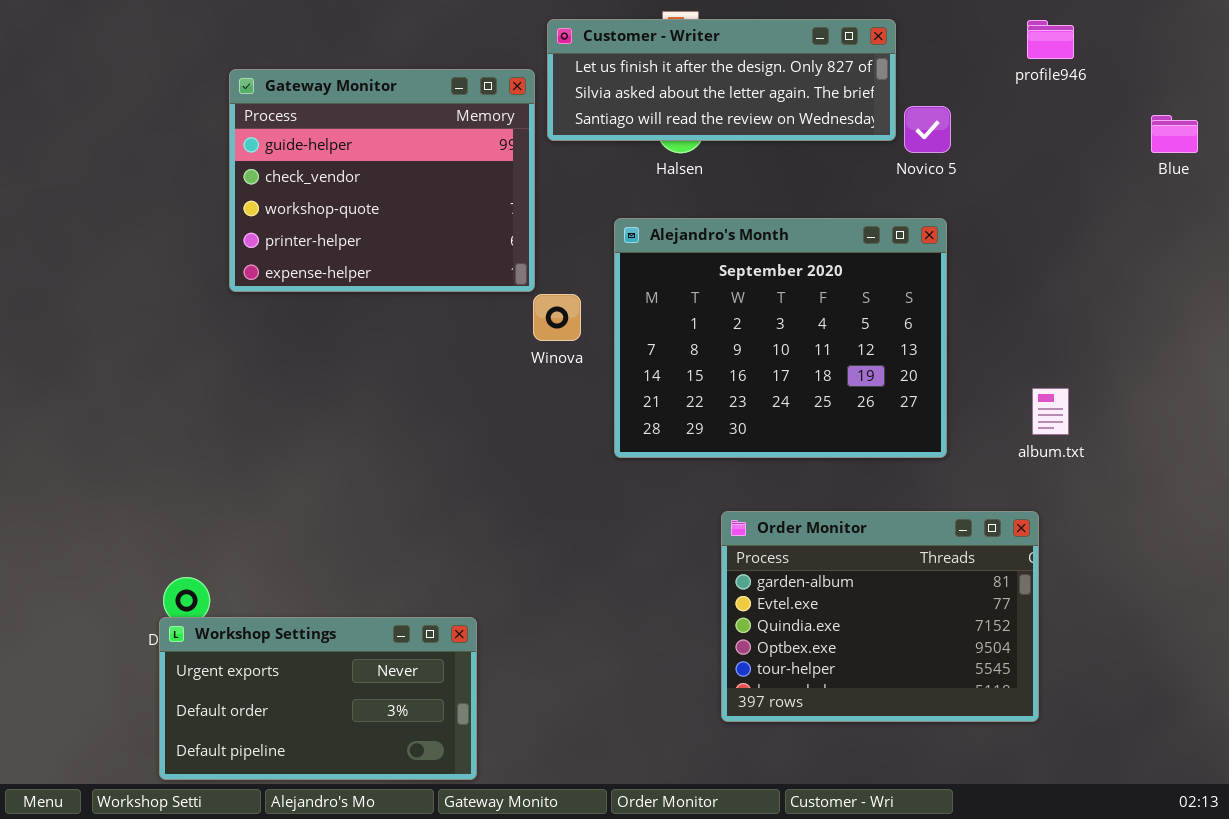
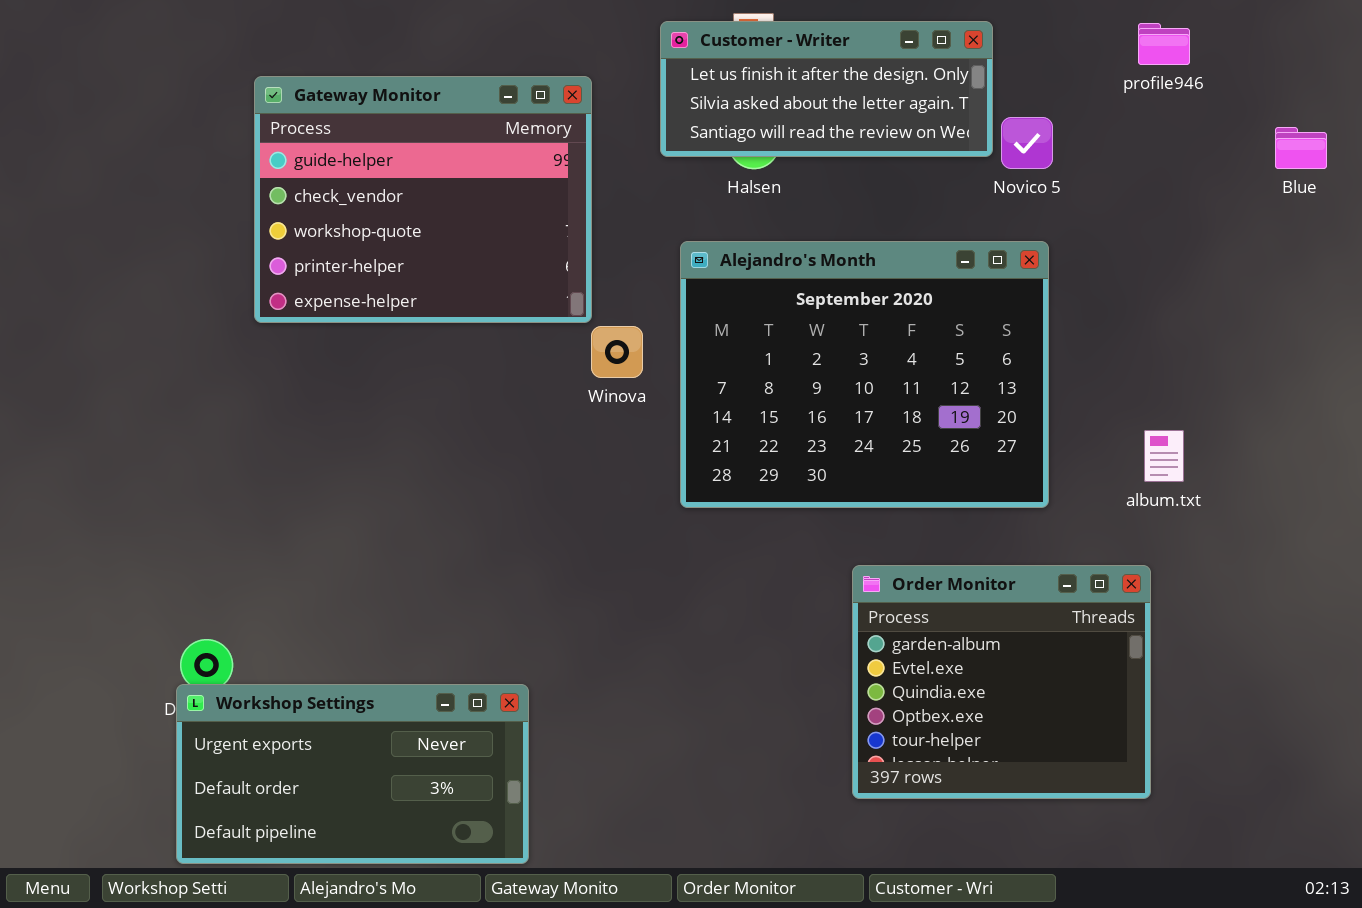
Customer - Writer: [547,19,896,141] -> [660,21,993,157], resized
Order Monitor: [721,511,1039,722] -> [852,565,1151,799], resized

